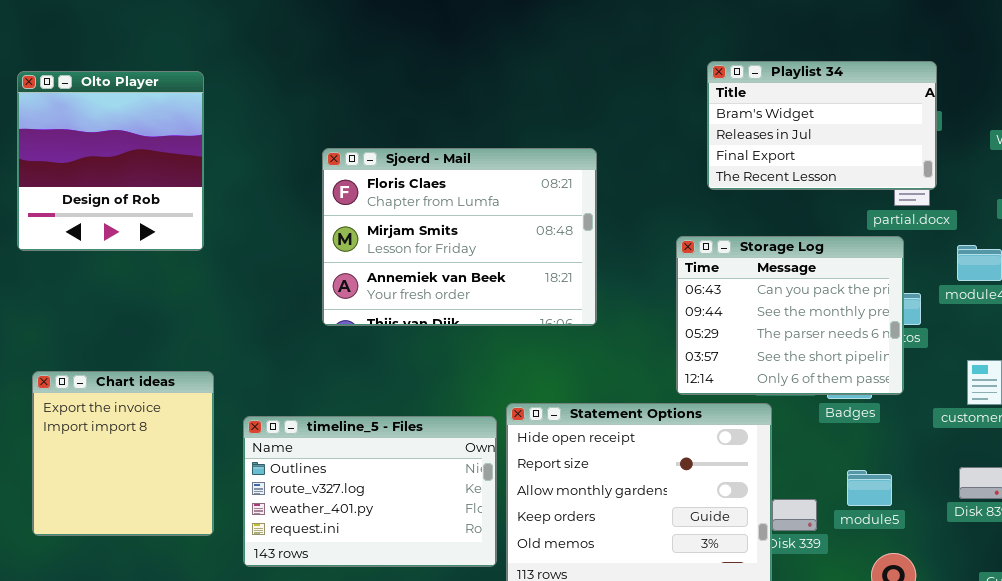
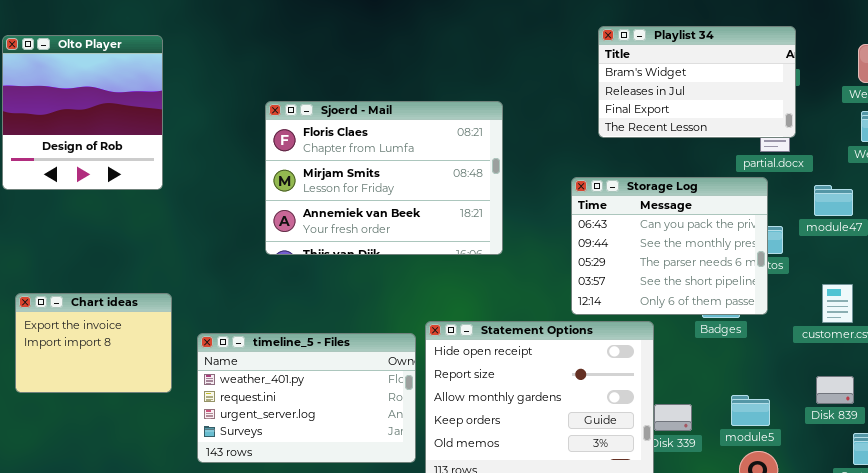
Chart ideas: [32,371,214,536] -> [15,293,172,393], resized
timeline_5 - Files: [243,416,497,567] -> [197,333,416,463], scrolled down 2 rows
module5: [847,470,892,506] -> [731,395,770,426], moved

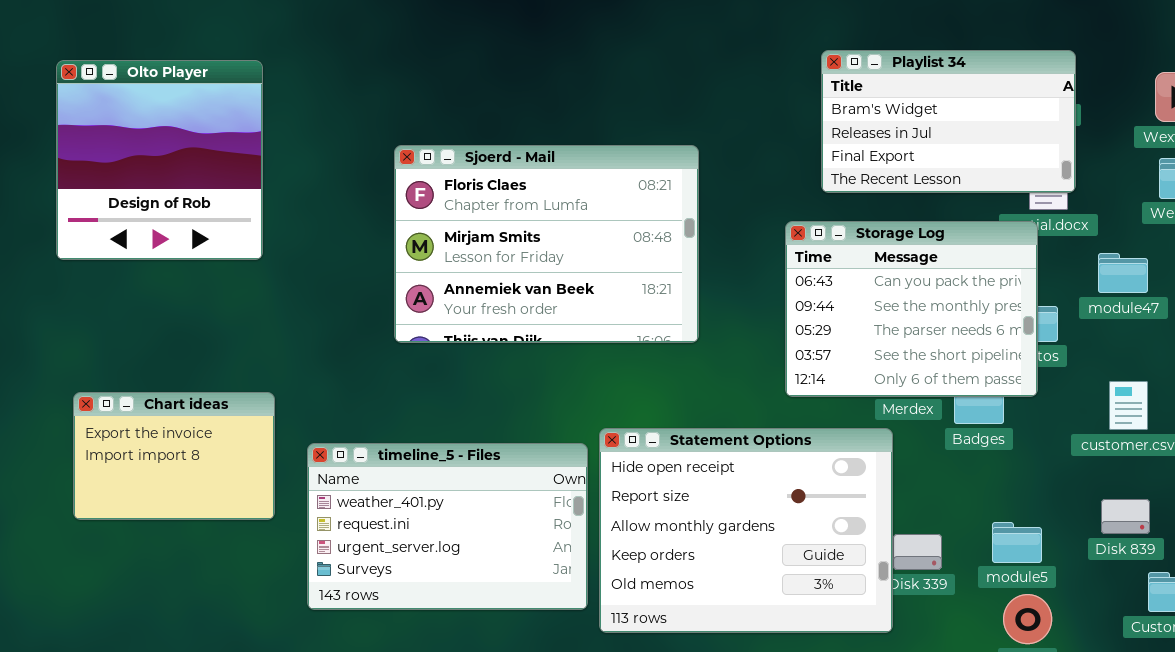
Storage Log: [571,177,768,315] -> [785,221,1038,397], moved

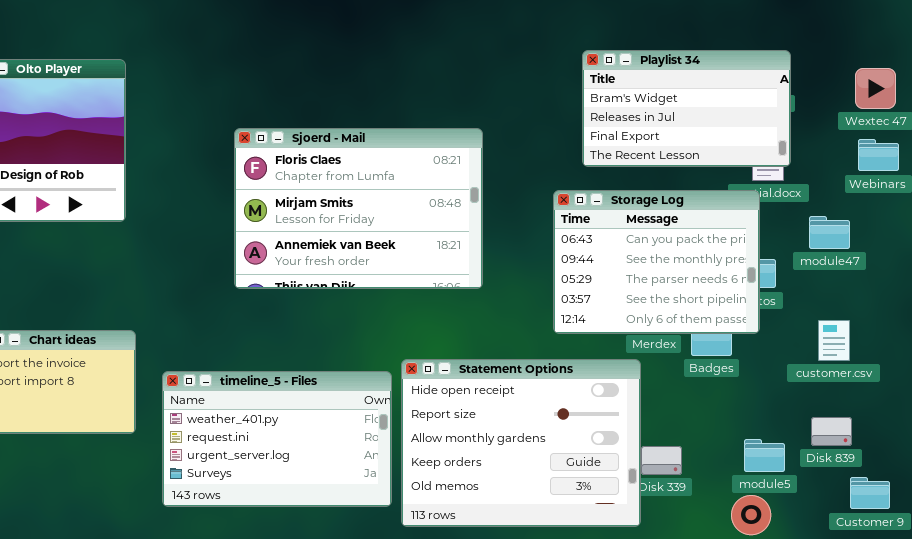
module5: [992,522,1042,563] -> [744,439,785,472], moved

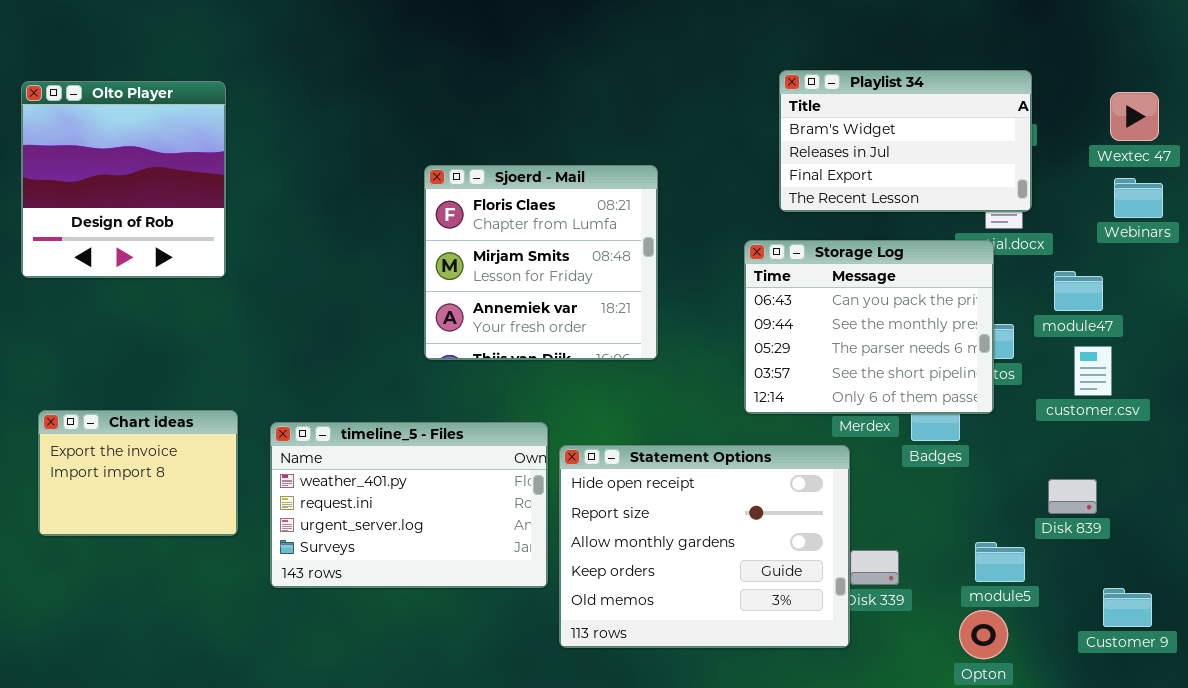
Sjoerd - Mail: [234,128,483,289] -> [424,165,658,360], resized
customer.csv: [818,320,850,361] -> [1074,346,1112,396], moved
timeline_5 - Files: [162,371,392,507] -> [270,422,548,588], moved
Disk 839: [811,417,852,446] -> [1048,479,1097,514], moved

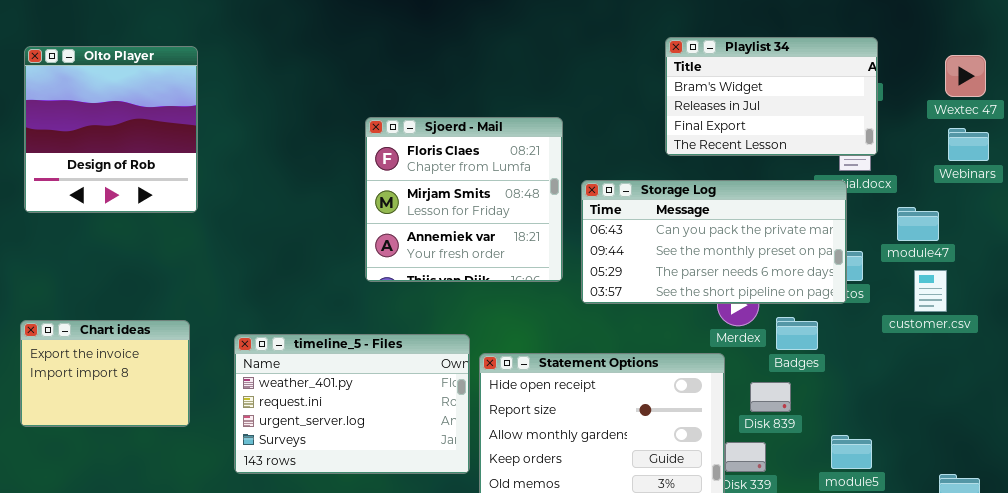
Storage Log: [744,240,994,414] -> [581,180,847,304], resized
Chart ideas: [38,410,238,536] -> [20,320,190,427], moved
Disk 839: [1048,479,1097,514] -> [750,382,791,412], moved

